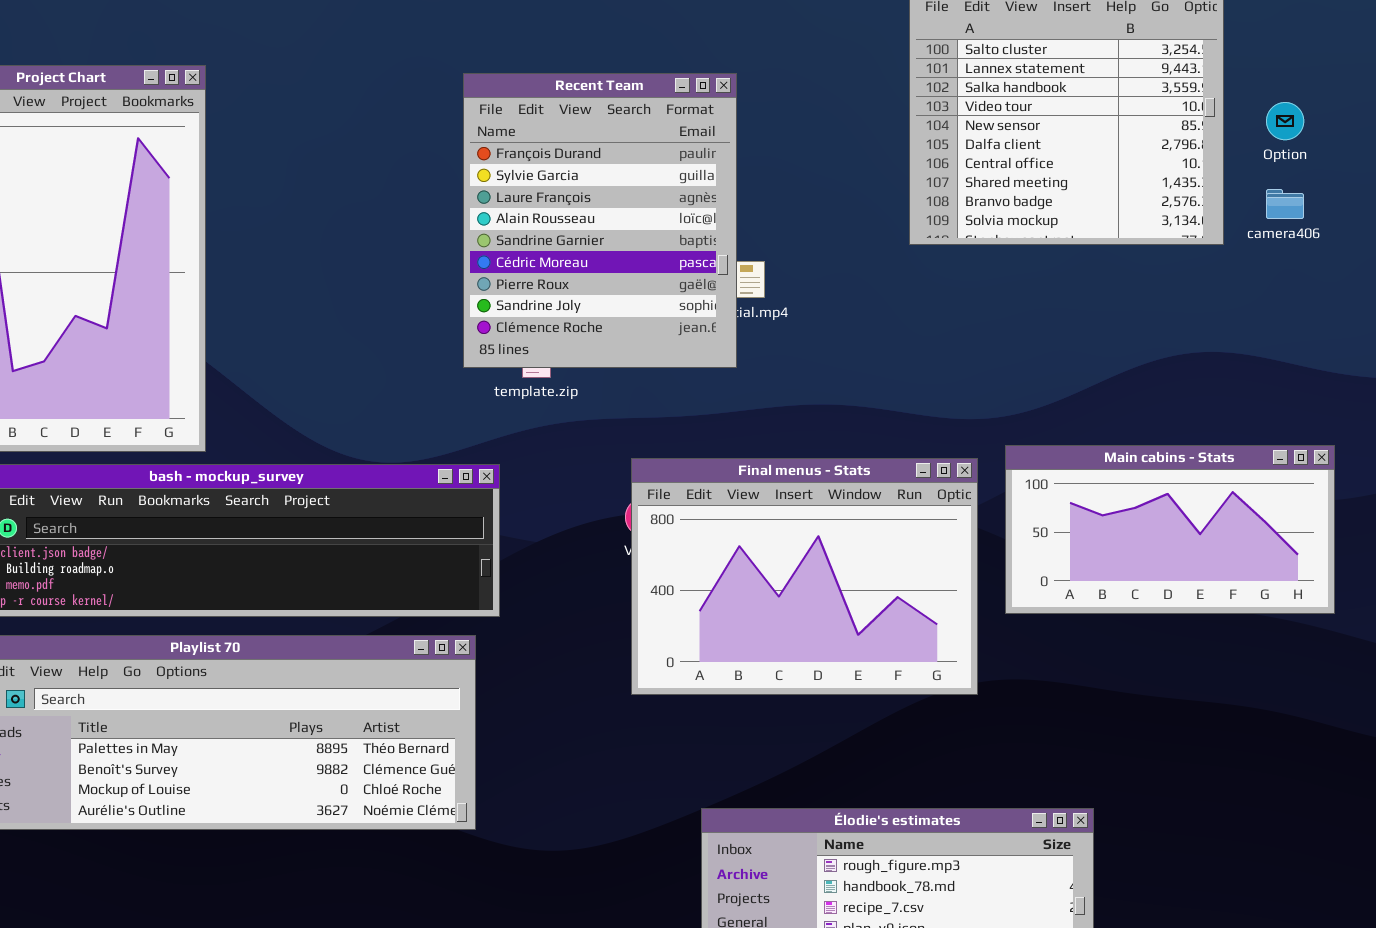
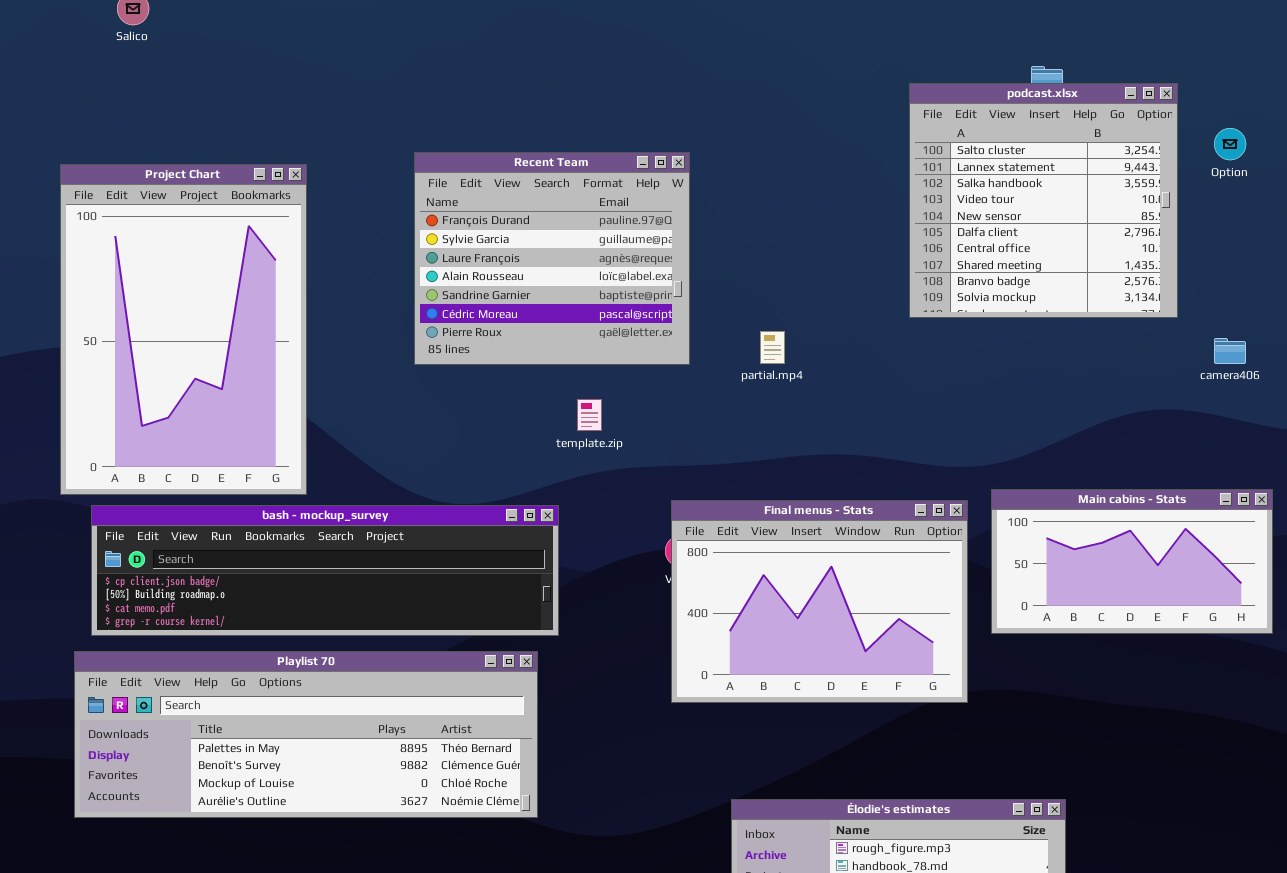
Recent Team: [463,73,737,368] -> [414,152,690,365], moved, resized
Option: [1266,102,1304,140] -> [1214,128,1246,160], moved
camera406: [1266,189,1304,219] -> [1214,338,1246,364], moved

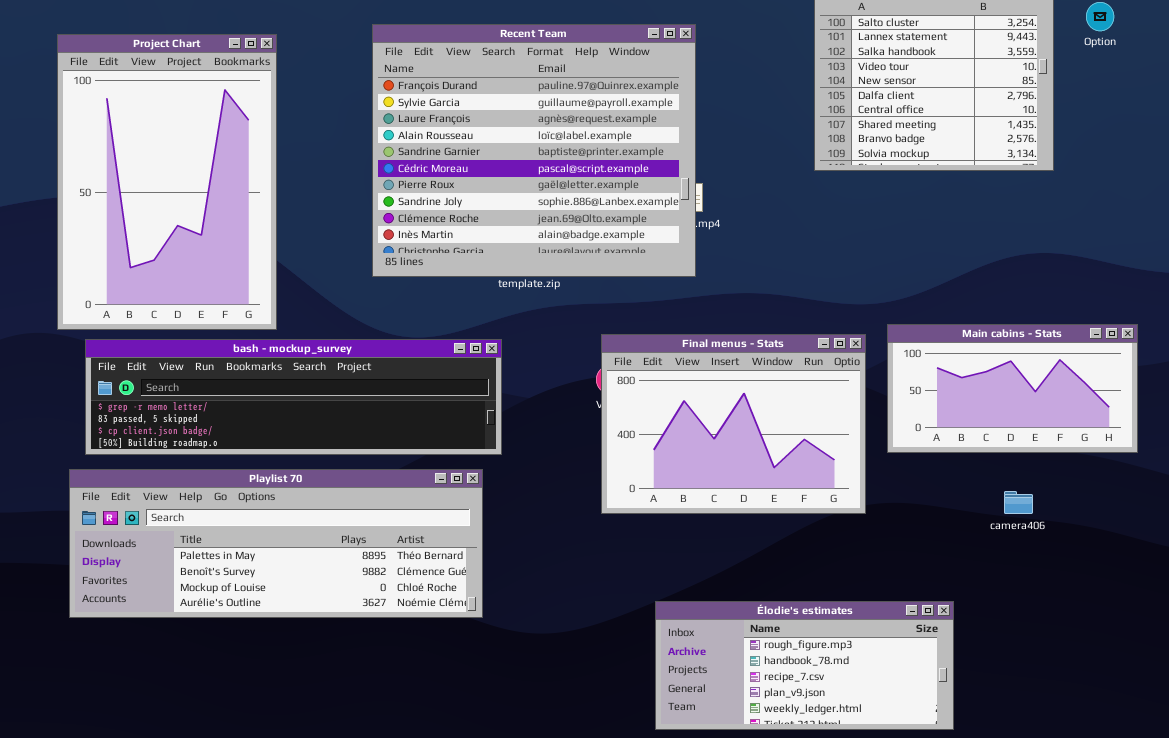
Recent Team: [414,152,690,365] -> [372,24,696,277], resized
camera406: [1214,338,1246,364] -> [1004,491,1033,514], moved
bash - mockup_survey: [91,505,559,636] -> [85,339,502,455], scrolled up 2 rows

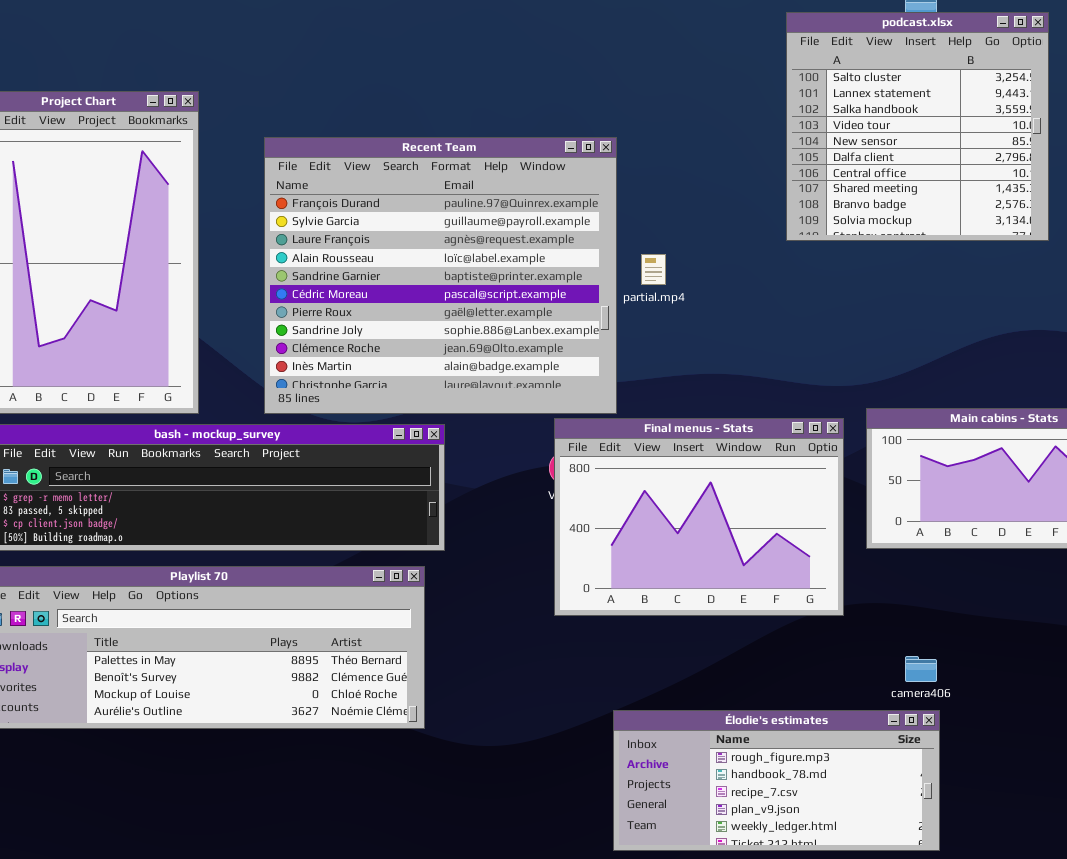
Recent Team: [372,24,696,277] -> [264,137,617,414], moved
camera406: [1004,491,1033,514] -> [905,656,937,682], moved

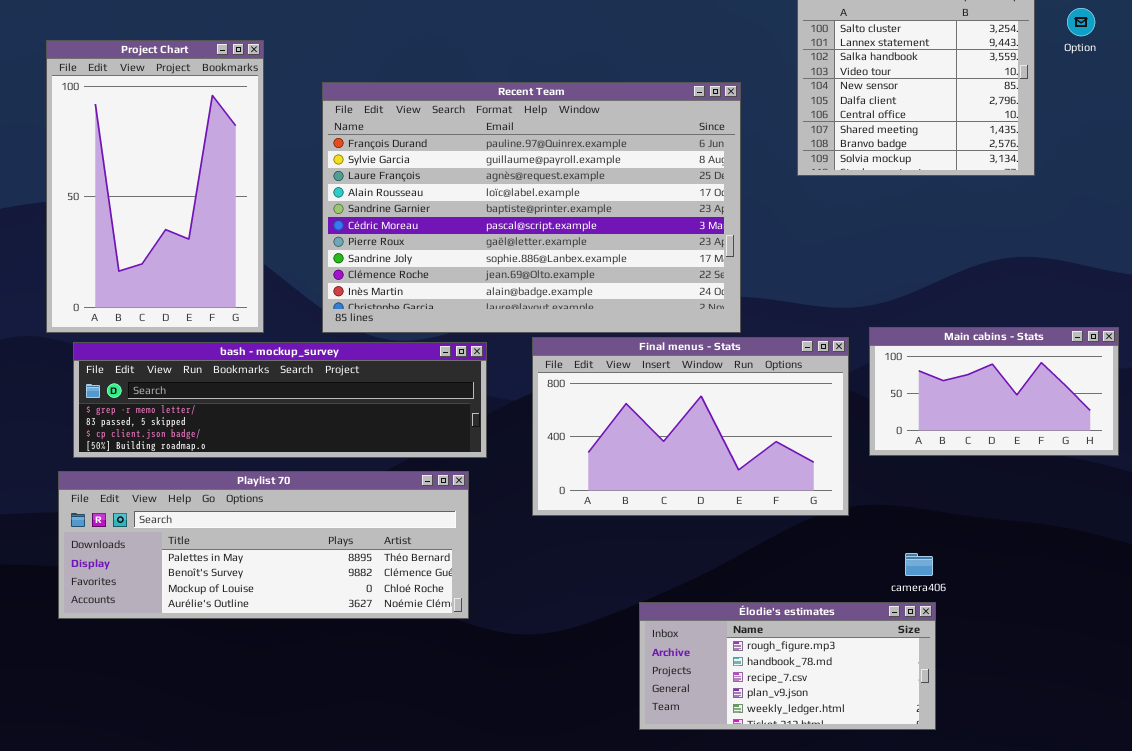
Recent Team: [264,137,617,414] -> [322,82,741,333], resized
Final menus - Stats: [554,418,844,616] -> [532,337,849,516], resized

